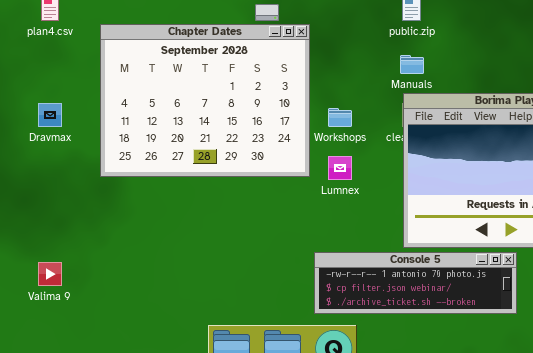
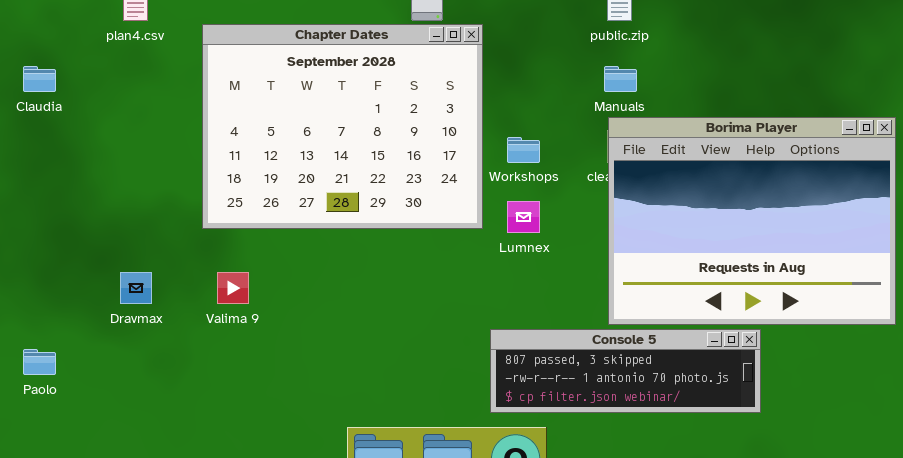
Dravmax: [38,103,62,127] -> [120,272,152,304], moved
Console 5: [314,252,517,314] -> [490,329,761,413], scrolled up 1 row
Valima 9: [38,262,62,286] -> [217,272,249,304], moved

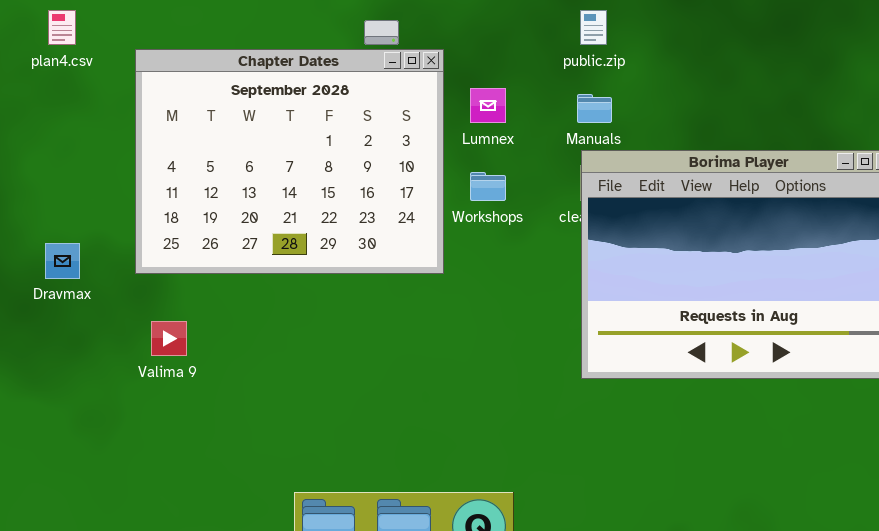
Lumnex: [507,201,540,233] -> [470,88,506,123], moved
Dravmax: [120,272,152,304] -> [45,243,80,279], moved
Console 5: [490,329,761,413] -> none, closed

